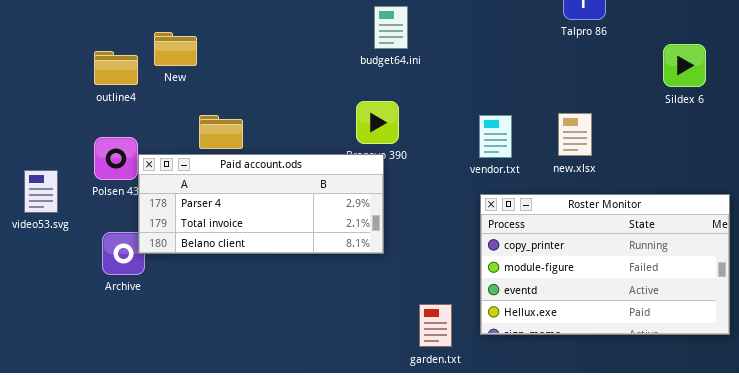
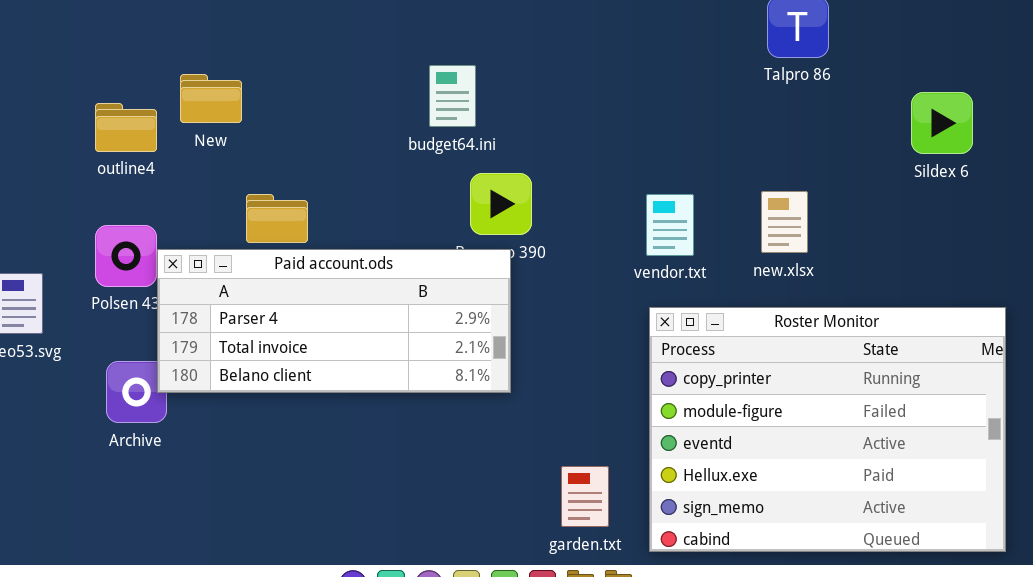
budget64.ini: [374,6,408,49] -> [429,65,476,127], moved
Roster Monitor: [480,194,730,335] -> [649,307,1006,552], resized

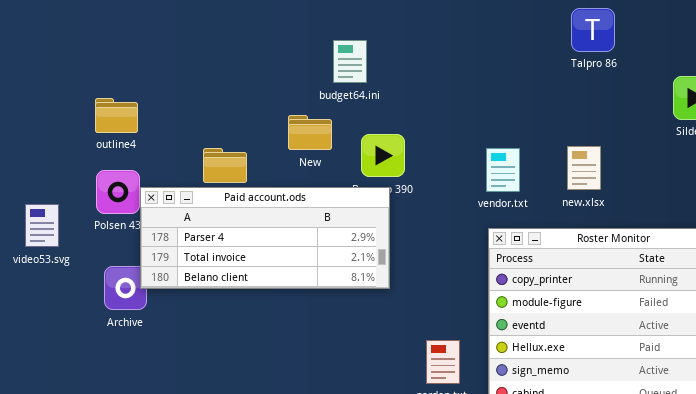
budget64.ini: [429,65,476,127] -> [333,40,367,83], moved
New: [180,74,242,123] -> [288,115,332,150], moved
outline4: [95,103,157,152] -> [95,98,138,133], moved

